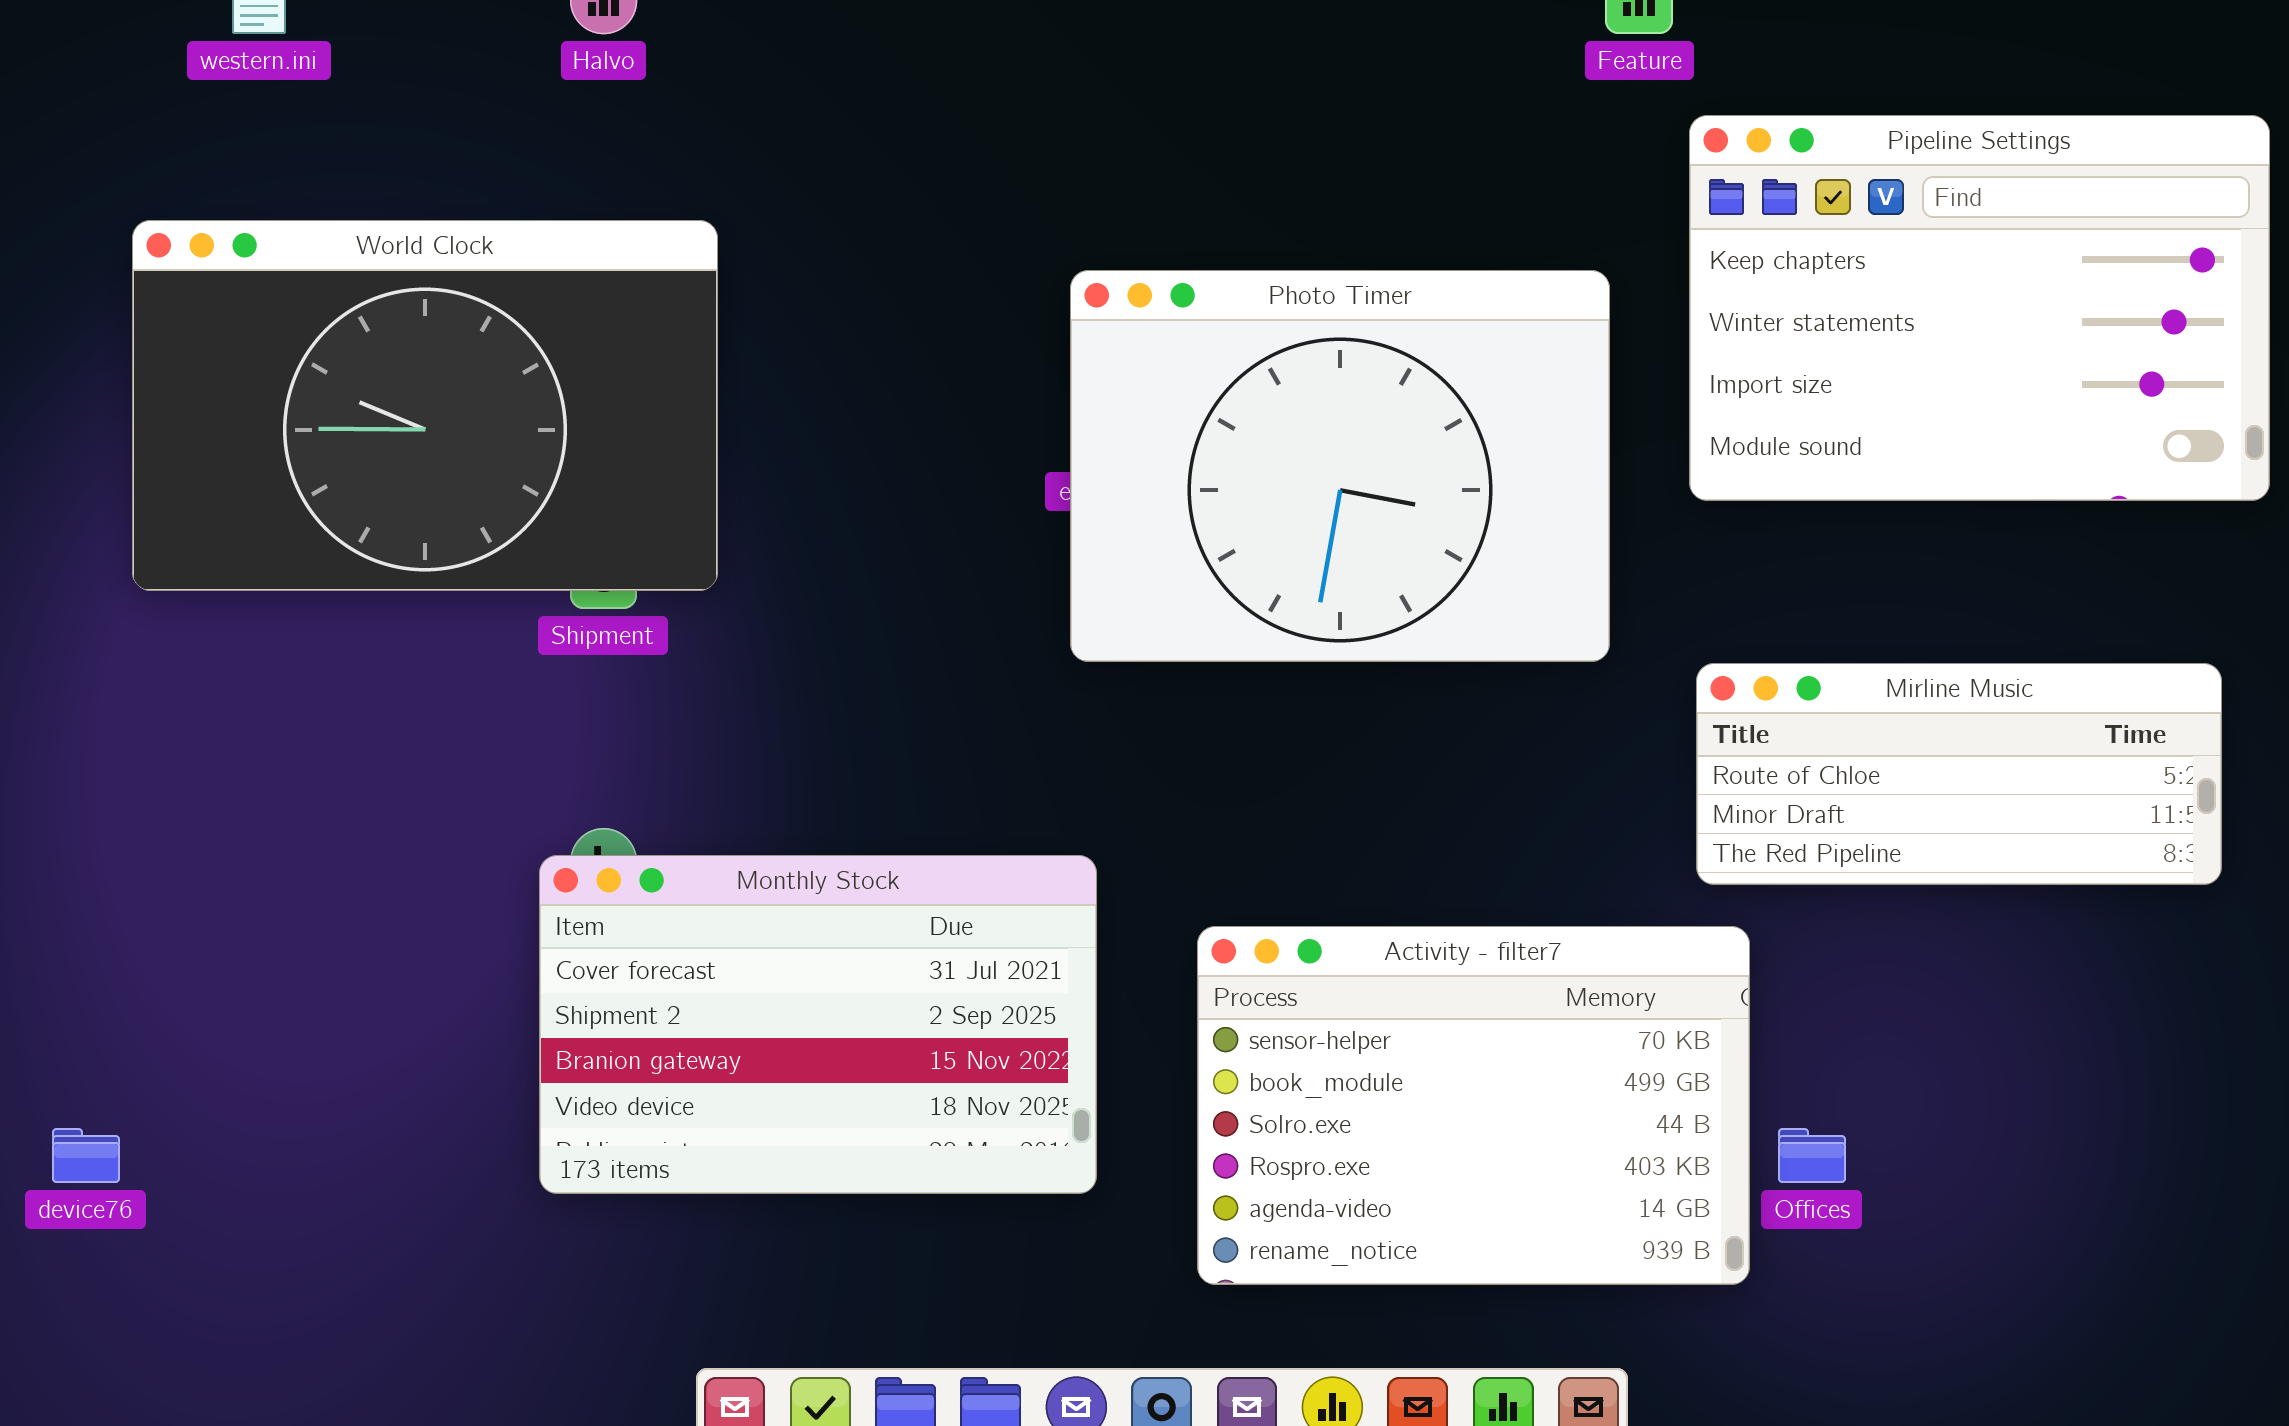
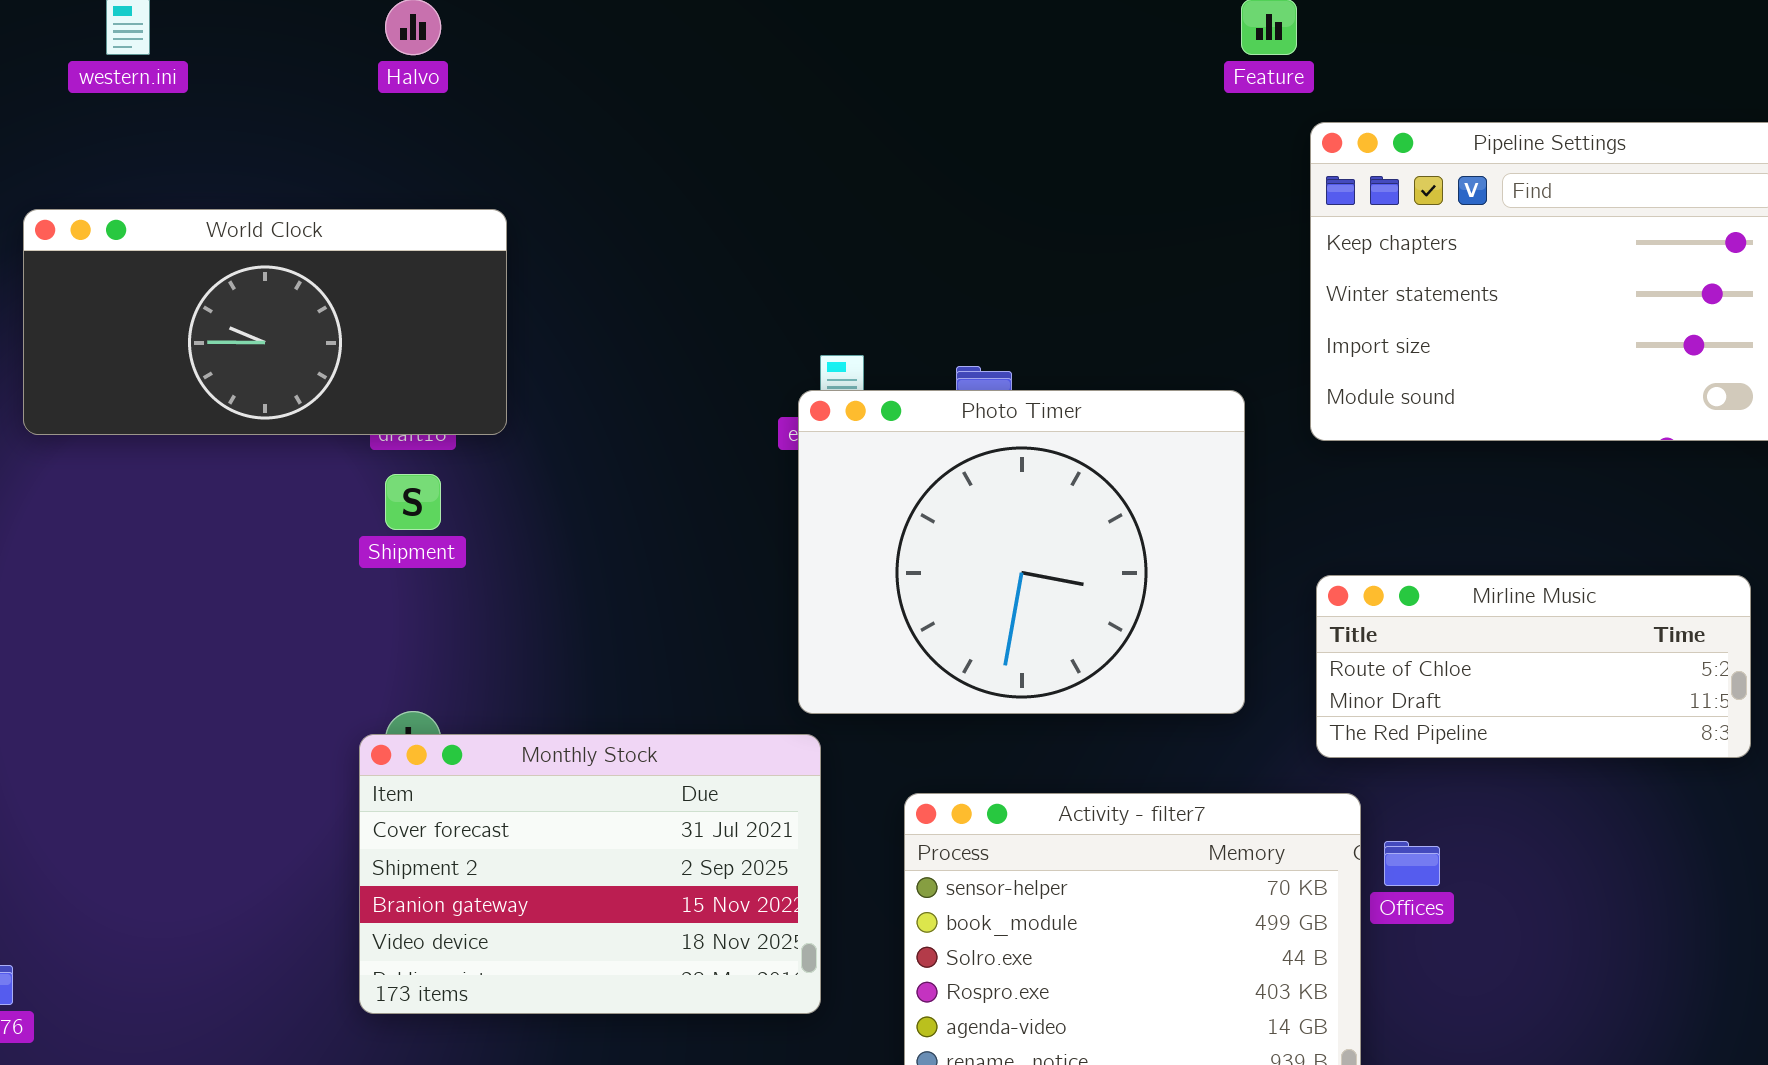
World Clock: [132,220,718,591] -> [23,209,507,435], resized
Photo Timer: [1070,270,1610,662] -> [798,390,1245,714], moved
Offices: [1778,1128,1846,1183] -> [1384,841,1440,886], moved

